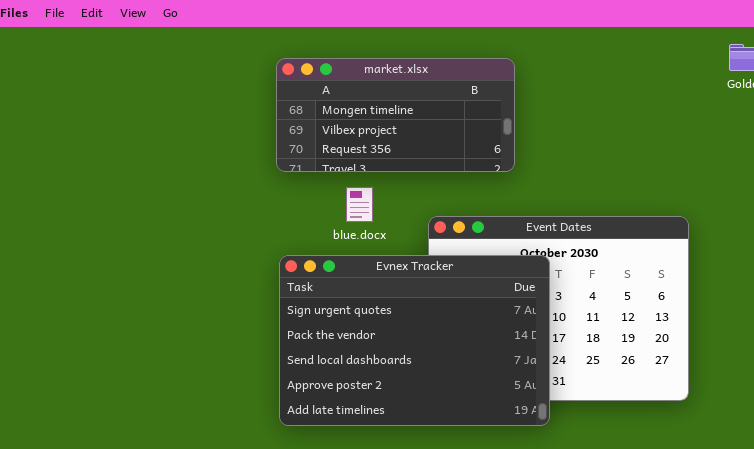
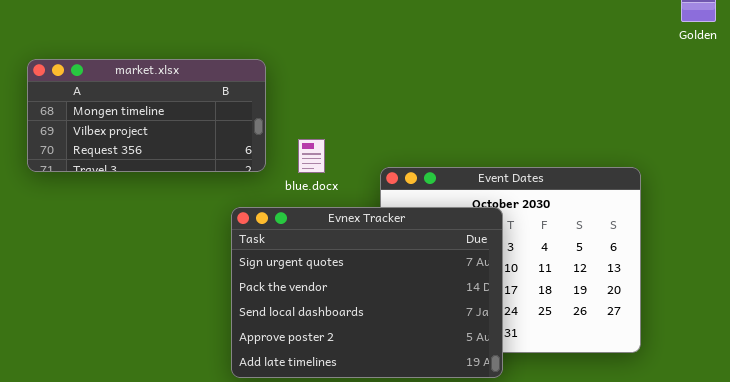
market.xlsx: [276,58,515,172] -> [27,59,266,172], moved

